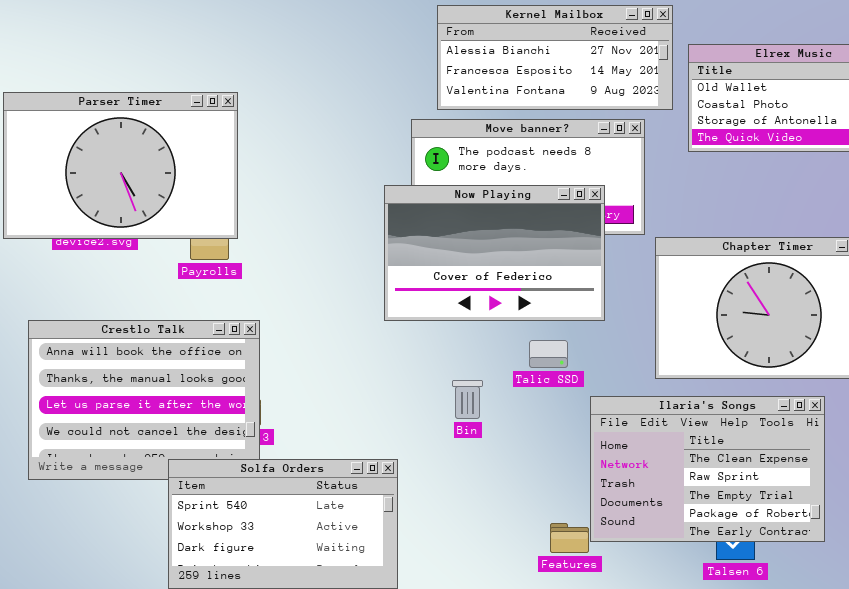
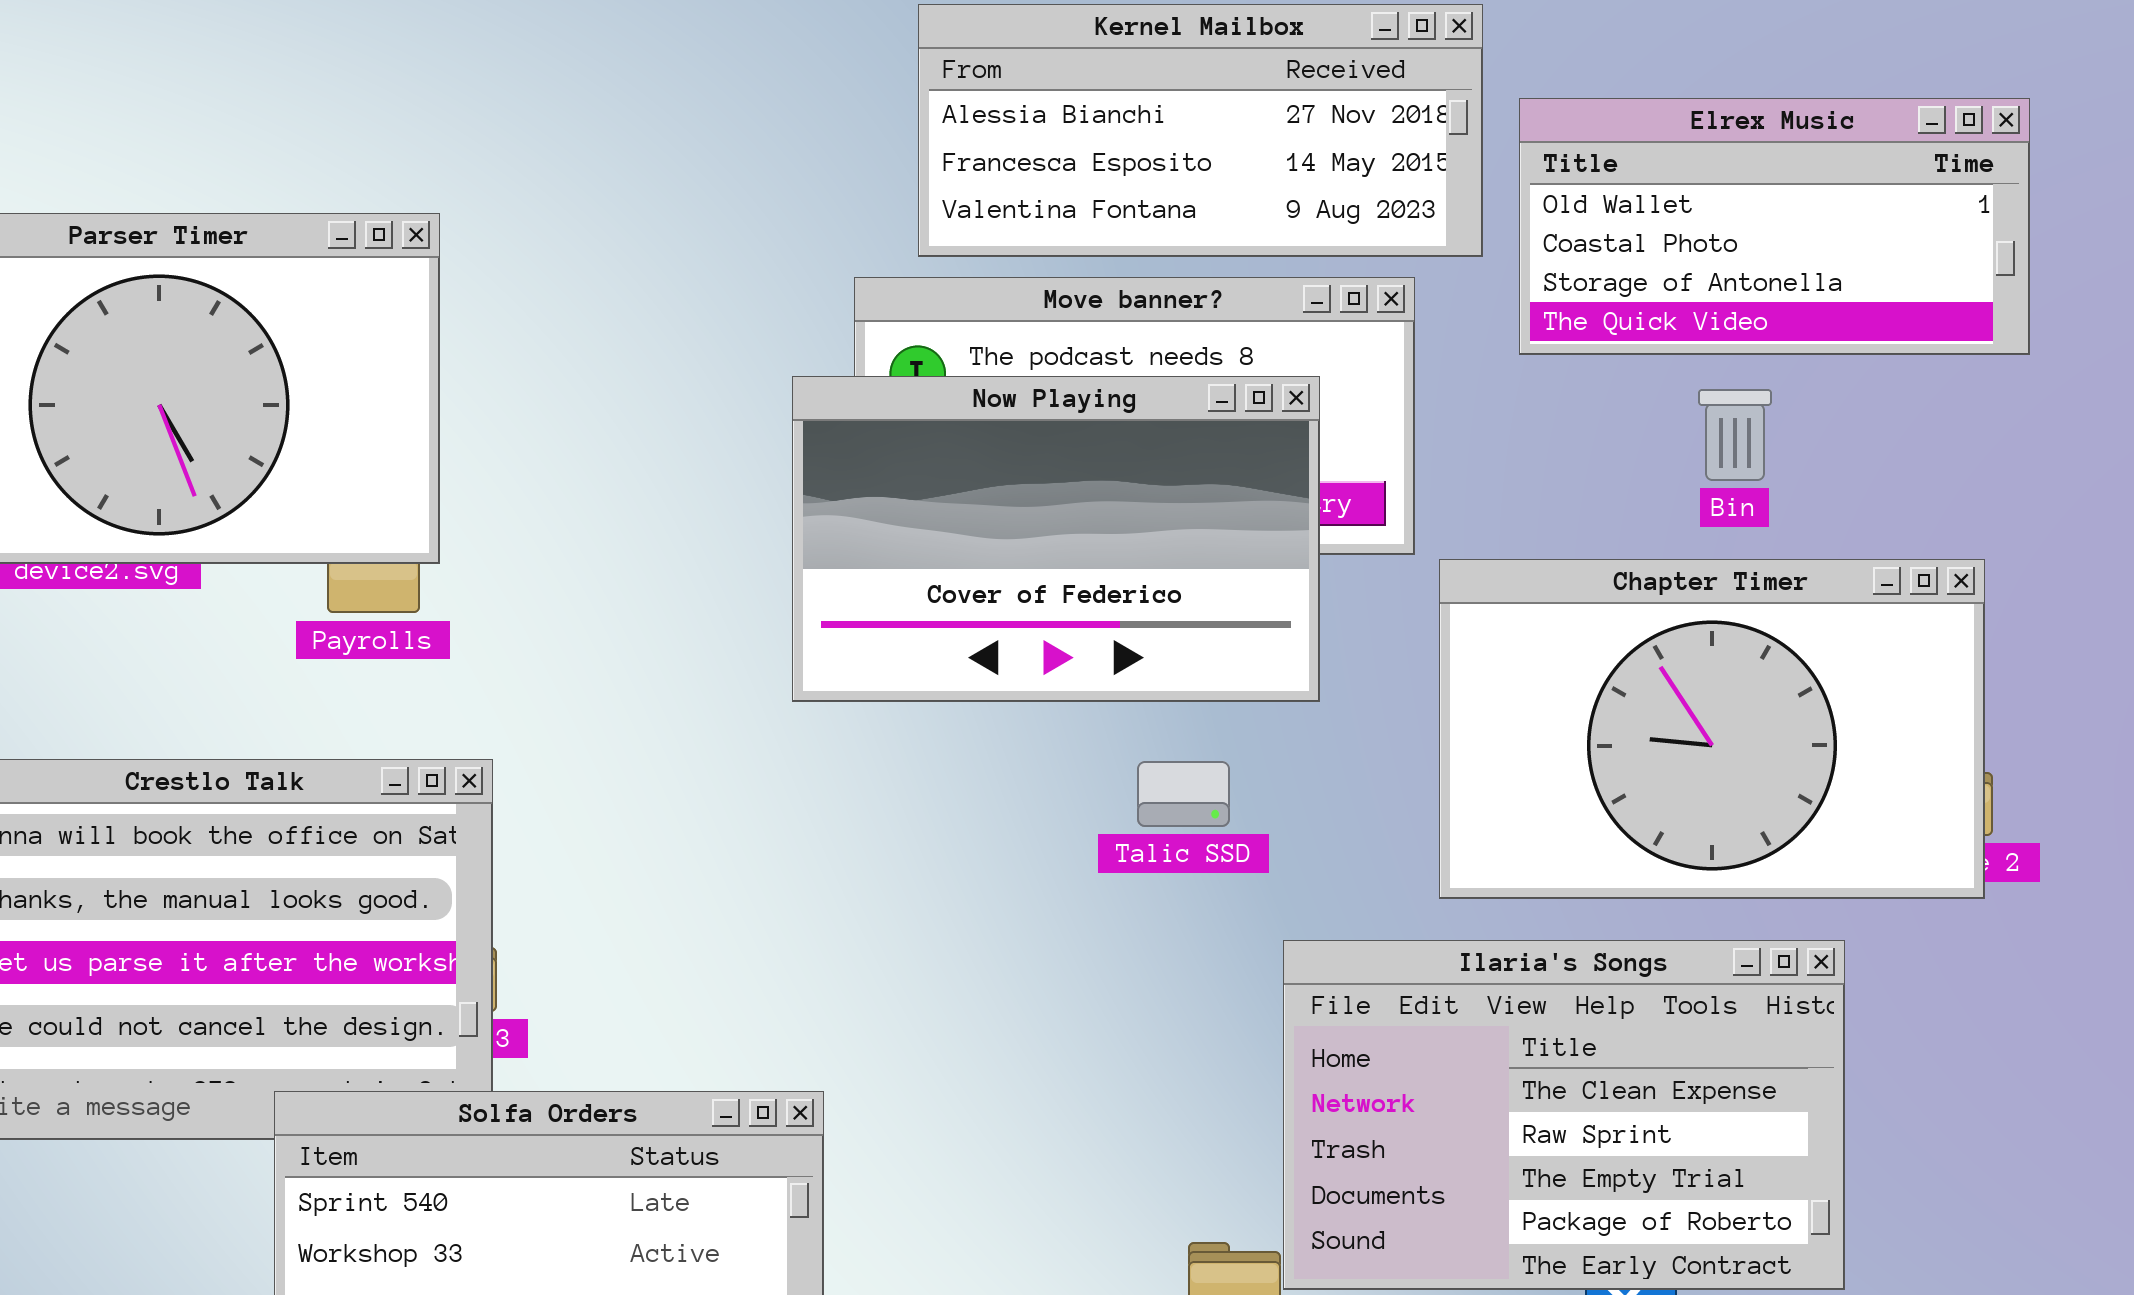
Now Playing: [384,185,605,321] -> [792,376,1320,702], moved
Talic SSD: [529,340,568,368] -> [1137,761,1230,827], moved
Bin: [452,380,483,419] -> [1698,389,1772,481], moved

